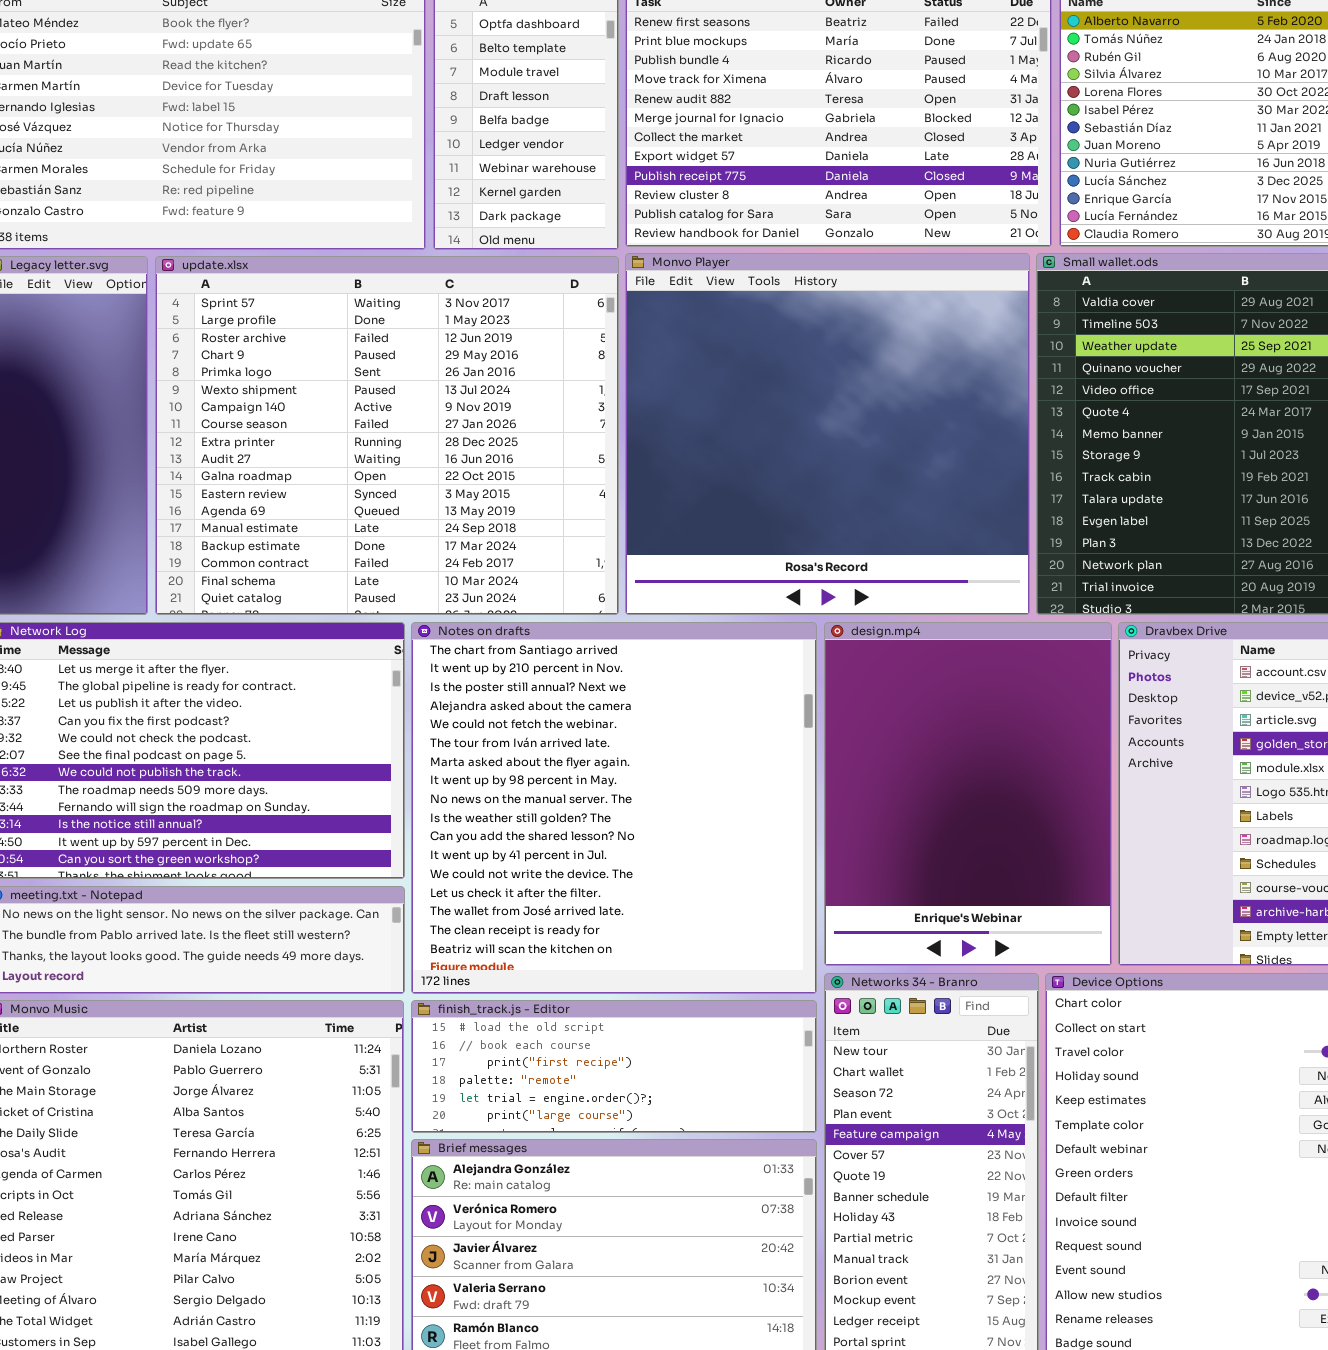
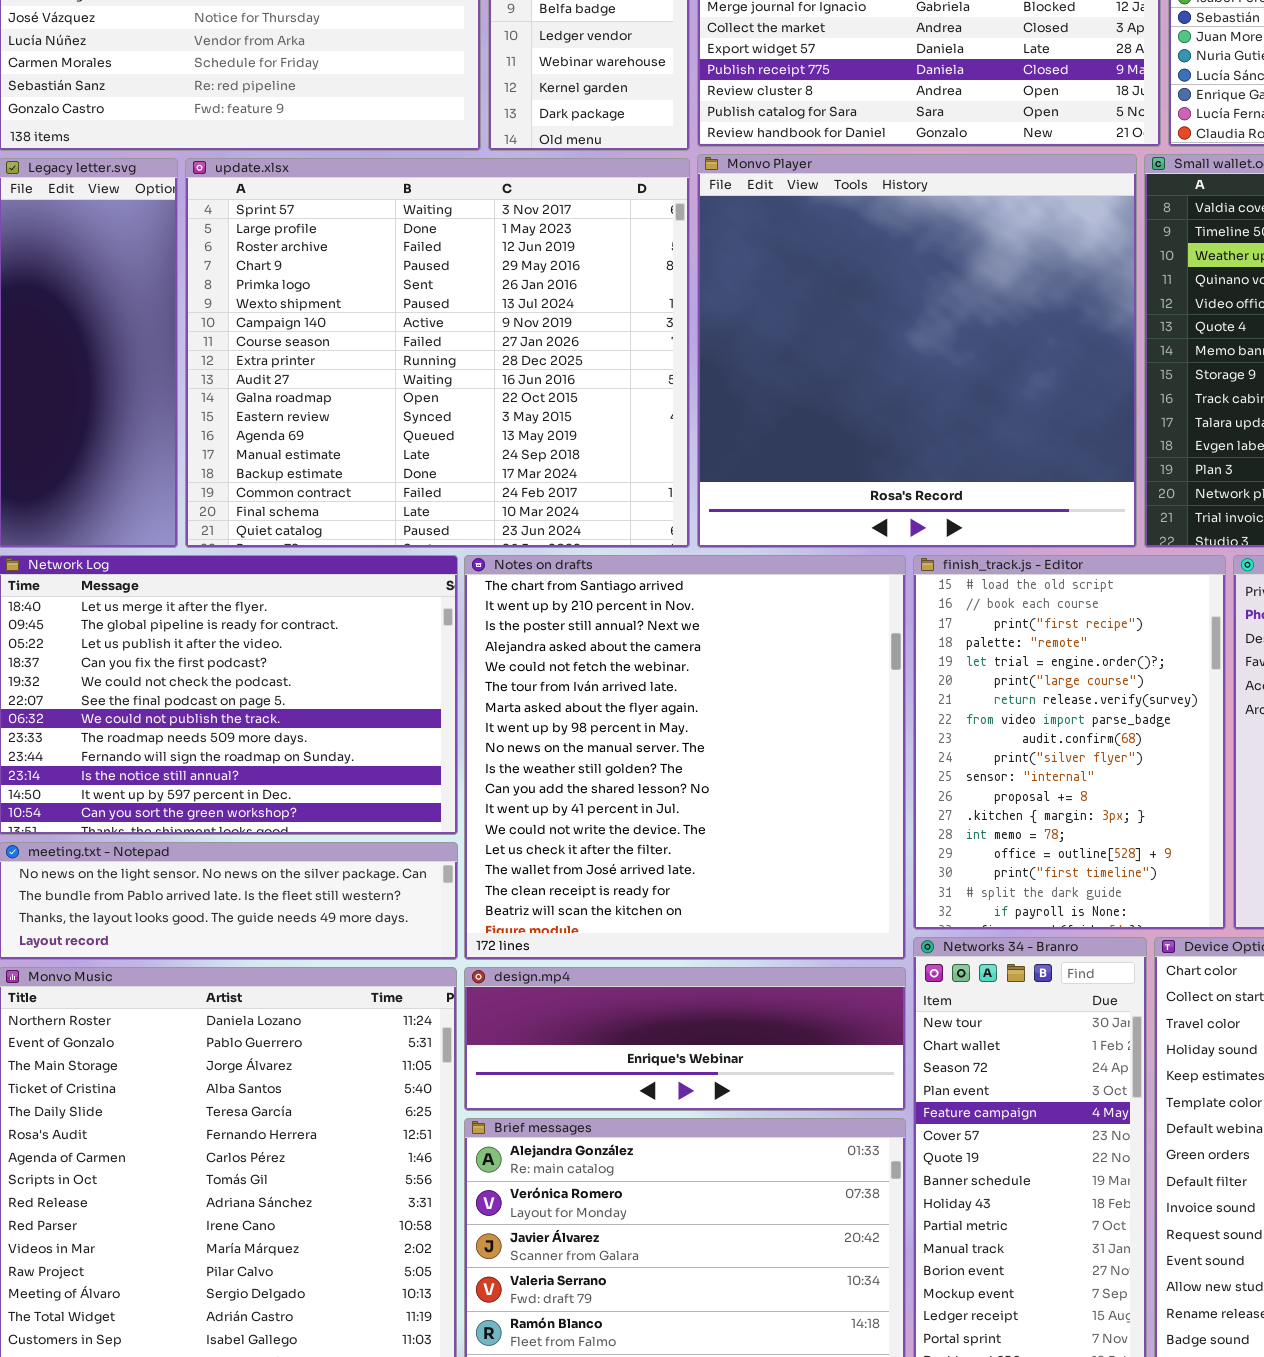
design.mp4: [824,622,1112,966] -> [464,967,906,1111], moved, resized
finish_track.js - Editor: [411,1000,817,1133] -> [913,555,1226,930], moved, resized

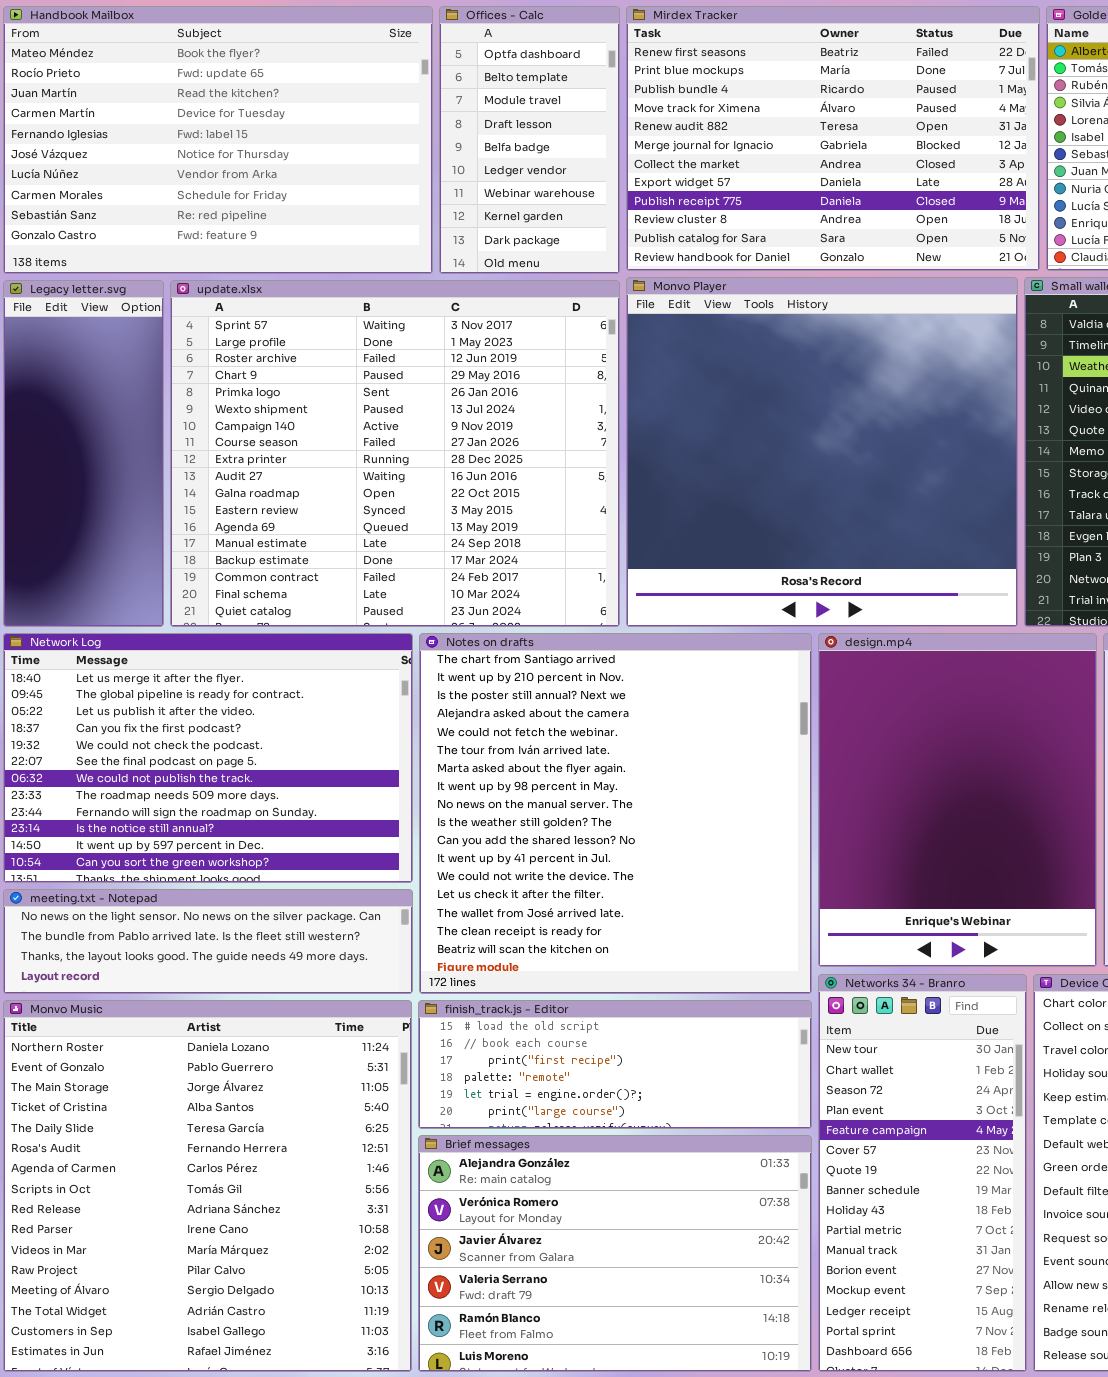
finish_track.js - Editor: [913,555,1226,930] -> [418,1000,812,1129], moved, resized
design.mp4: [464,967,906,1111] -> [818,633,1097,967], moved, resized

